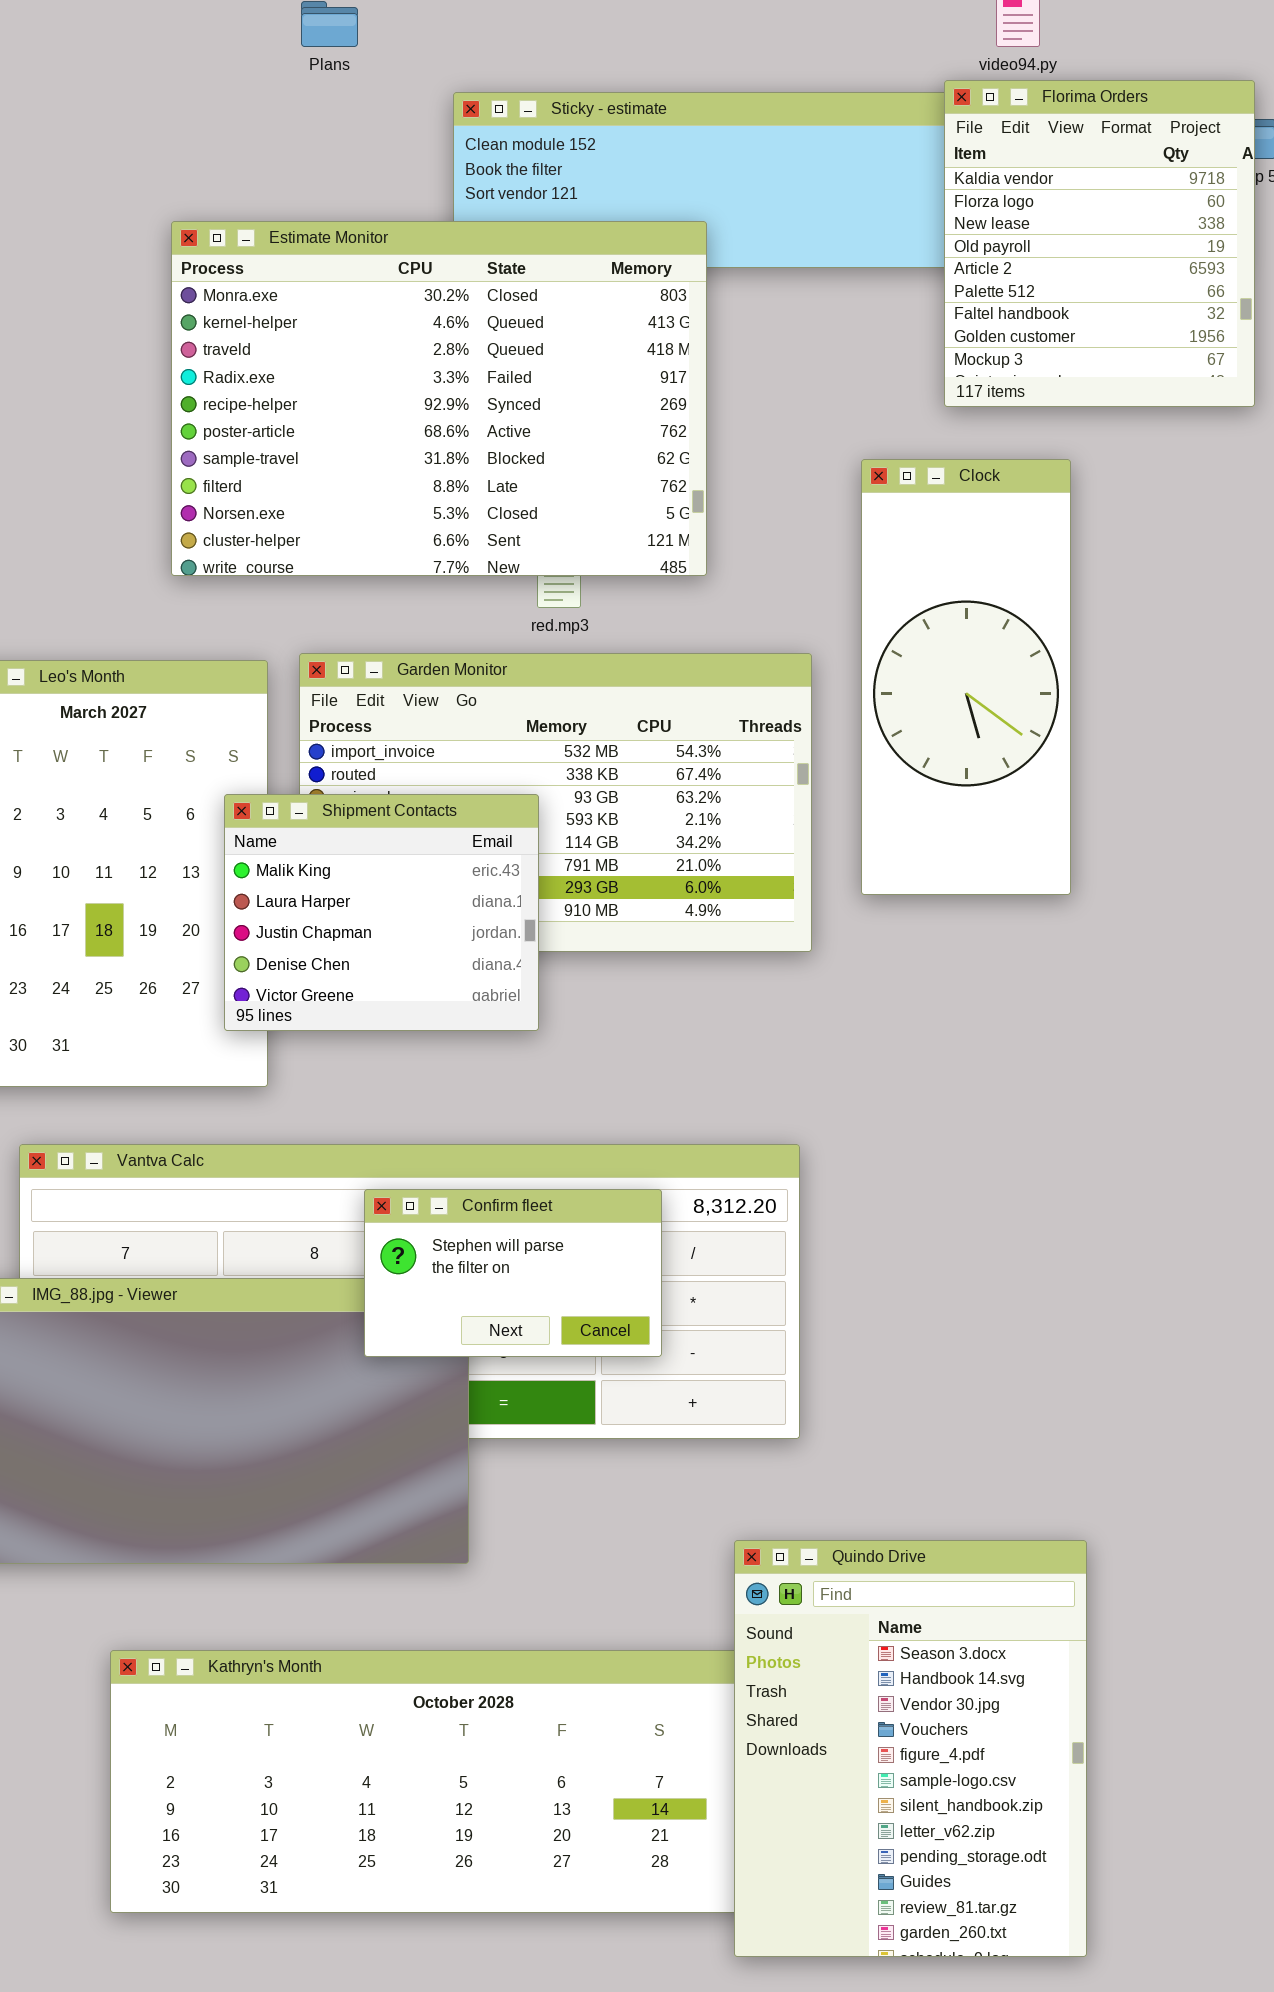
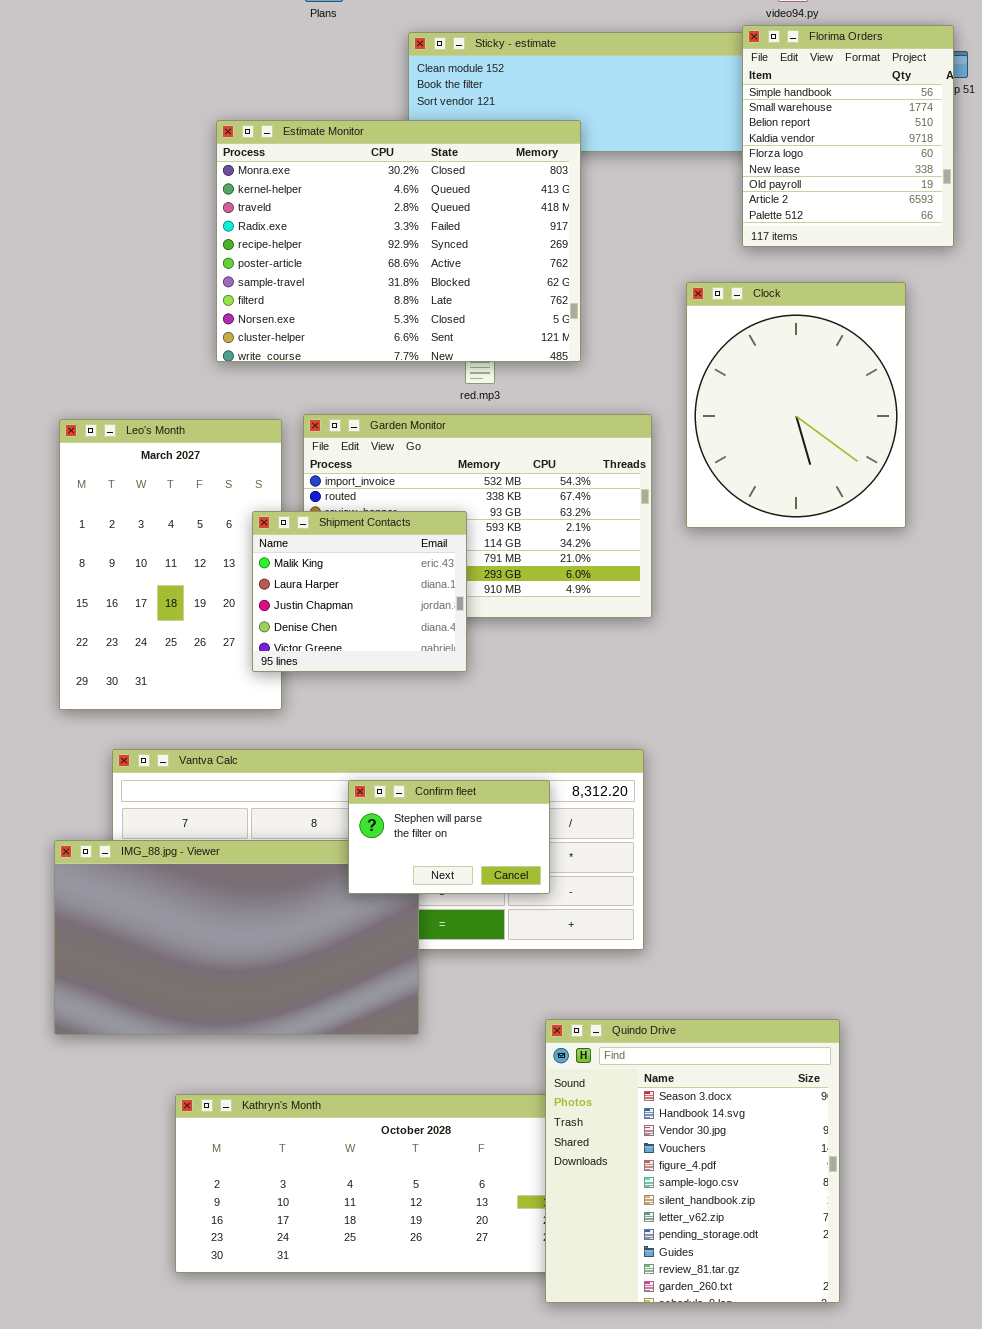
Florima Orders: [944,80,1255,407] -> [742,25,954,247], scrolled up 3 rows
Clock: [861,459,1071,895] -> [686,282,906,528], resized
Quindo Drive: [734,1540,1087,1957] -> [545,1019,840,1303], resized

